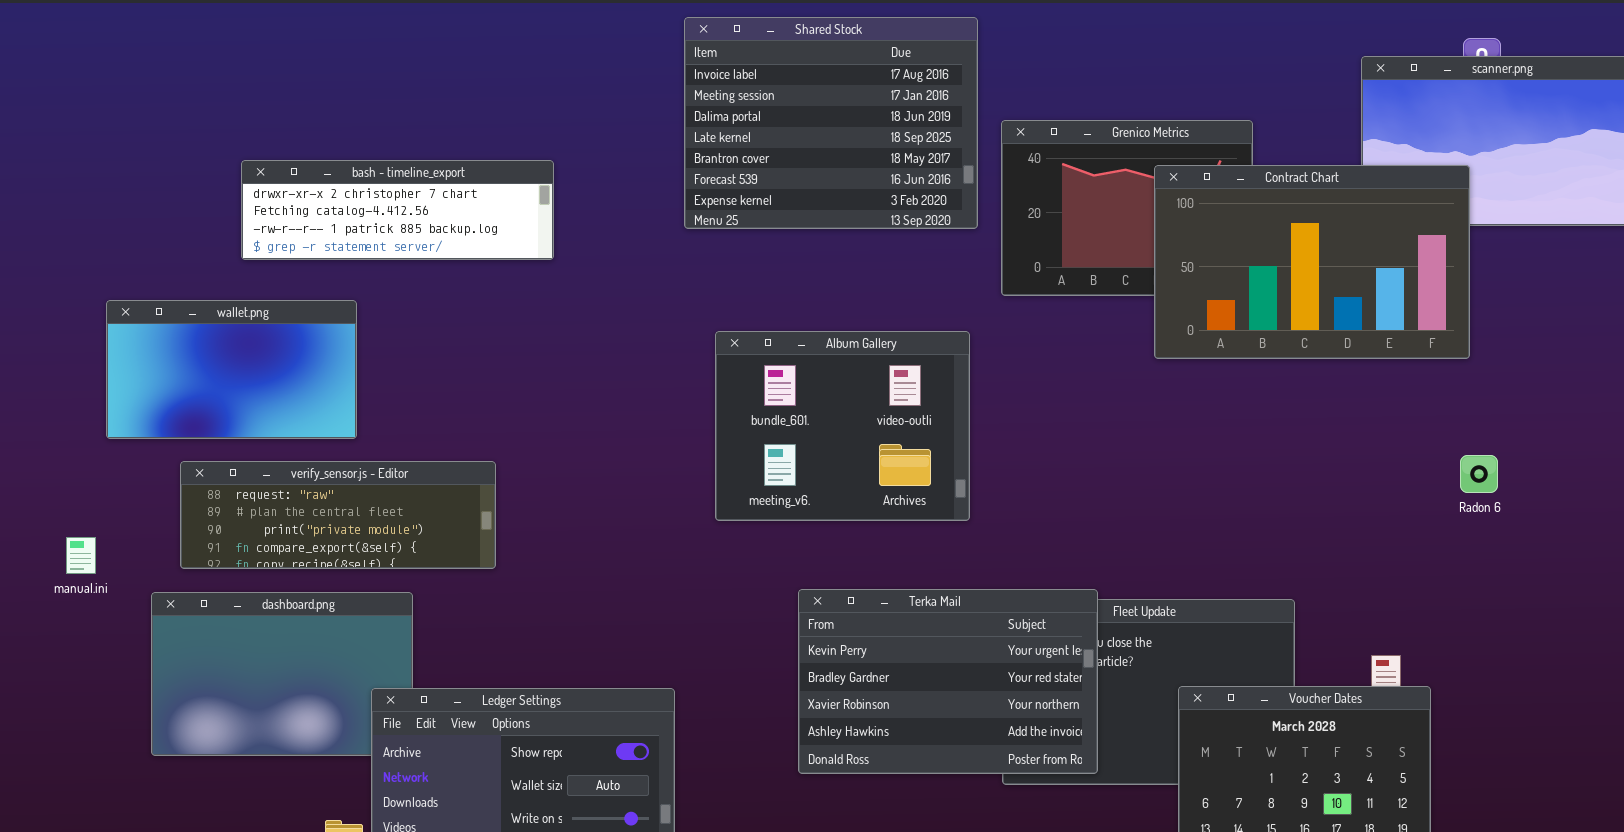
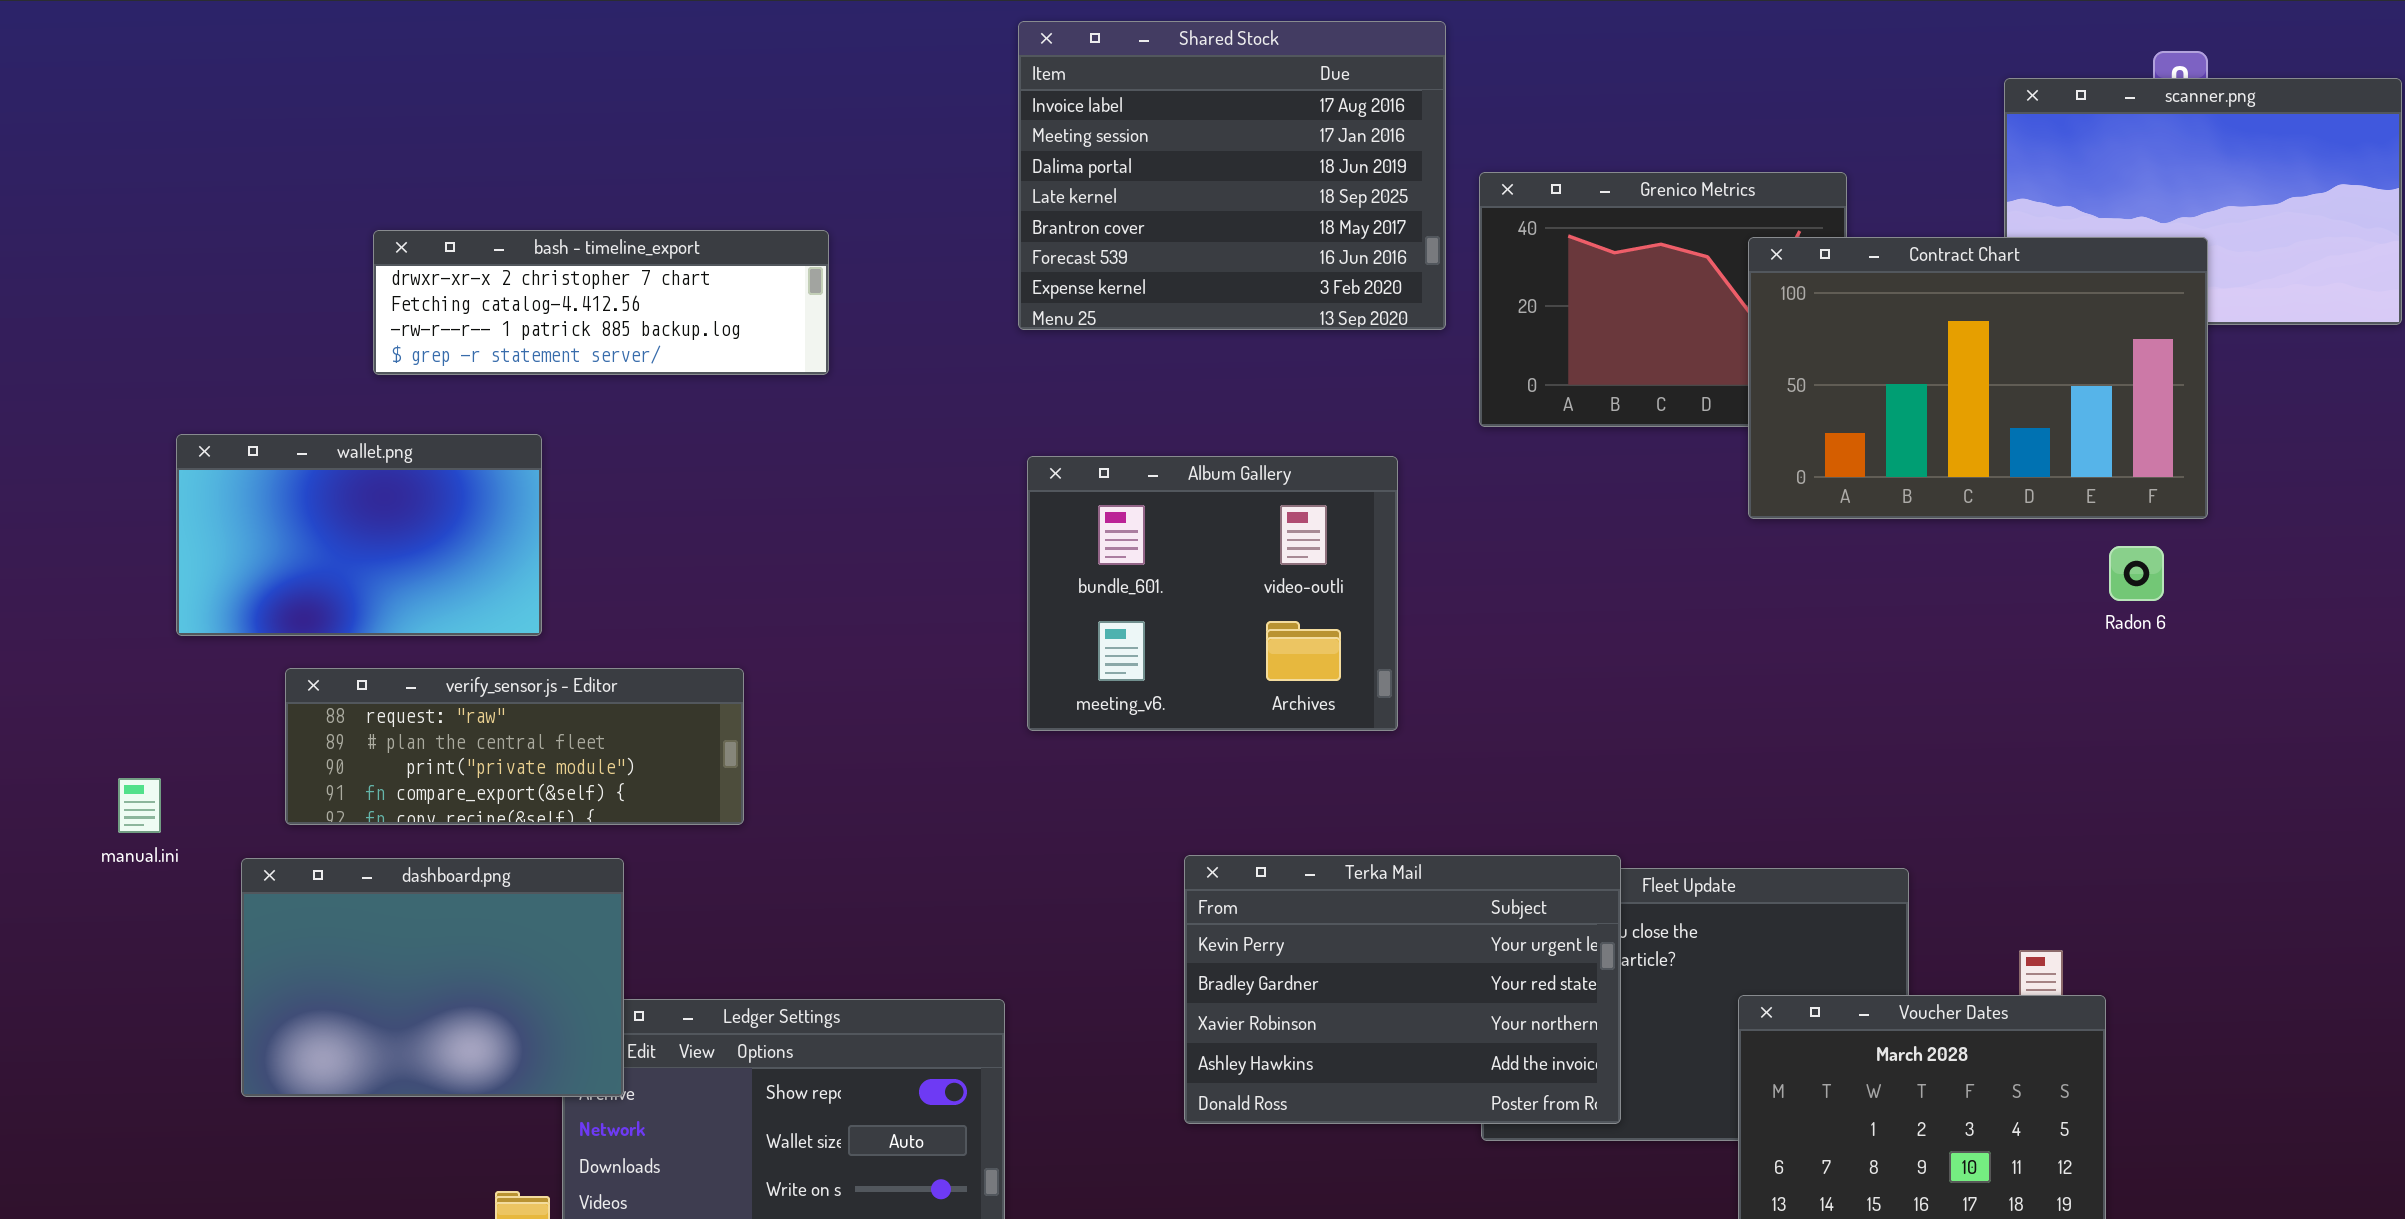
Contract Chart: [1154,165,1470,359] -> [1748,237,2208,519], moved
Album Gallery: [715,331,970,521] -> [1027,456,1398,731], moved
Radon 6: [1460,455,1498,493] -> [2109,546,2164,601], moved
dashboard.png: [151,592,413,756] -> [241,858,624,1097], raised

